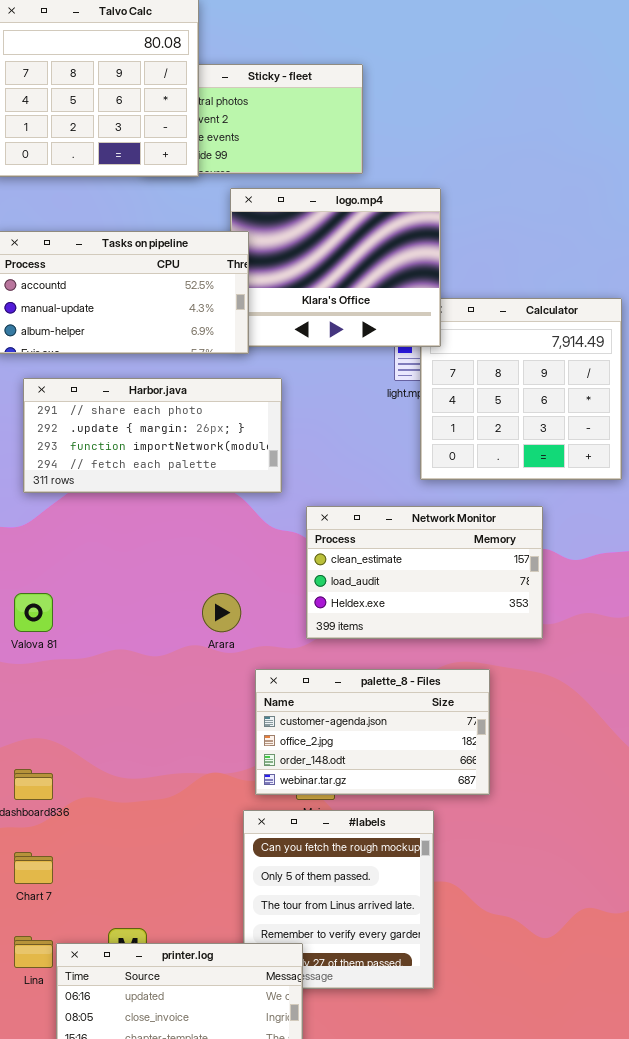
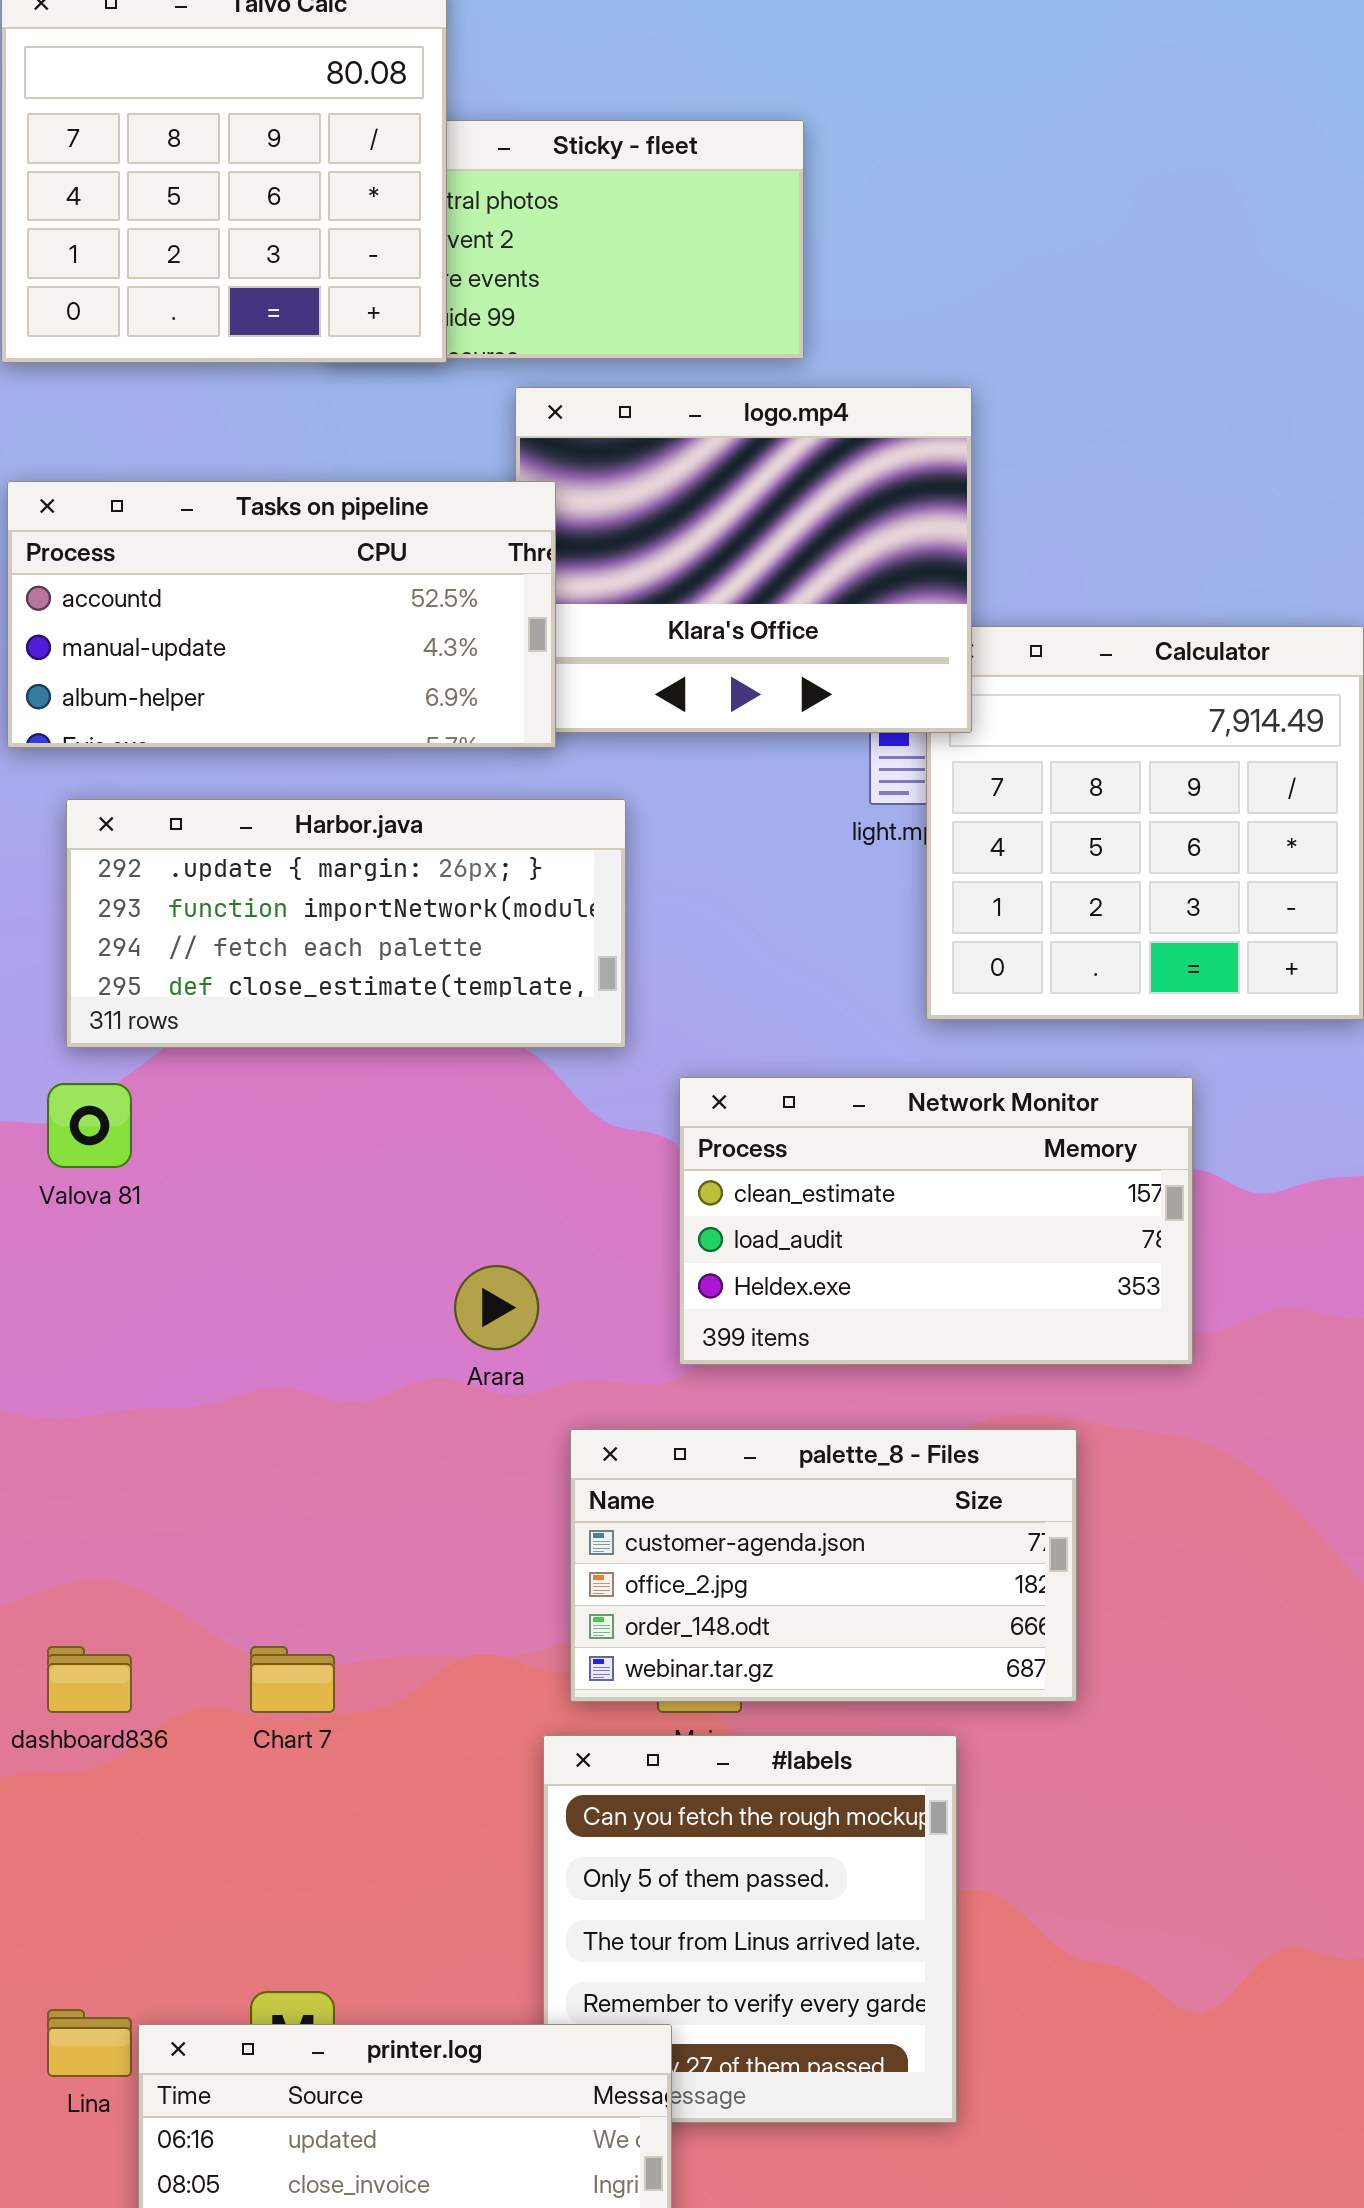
Harbor.java: [23,378,282,493] -> [66,799,626,1048], scrolled down 1 row
Valova 81: [14,593,53,632] -> [47,1083,132,1168], moved
Chart 7: [14,852,53,884] -> [250,1646,335,1713], moved

